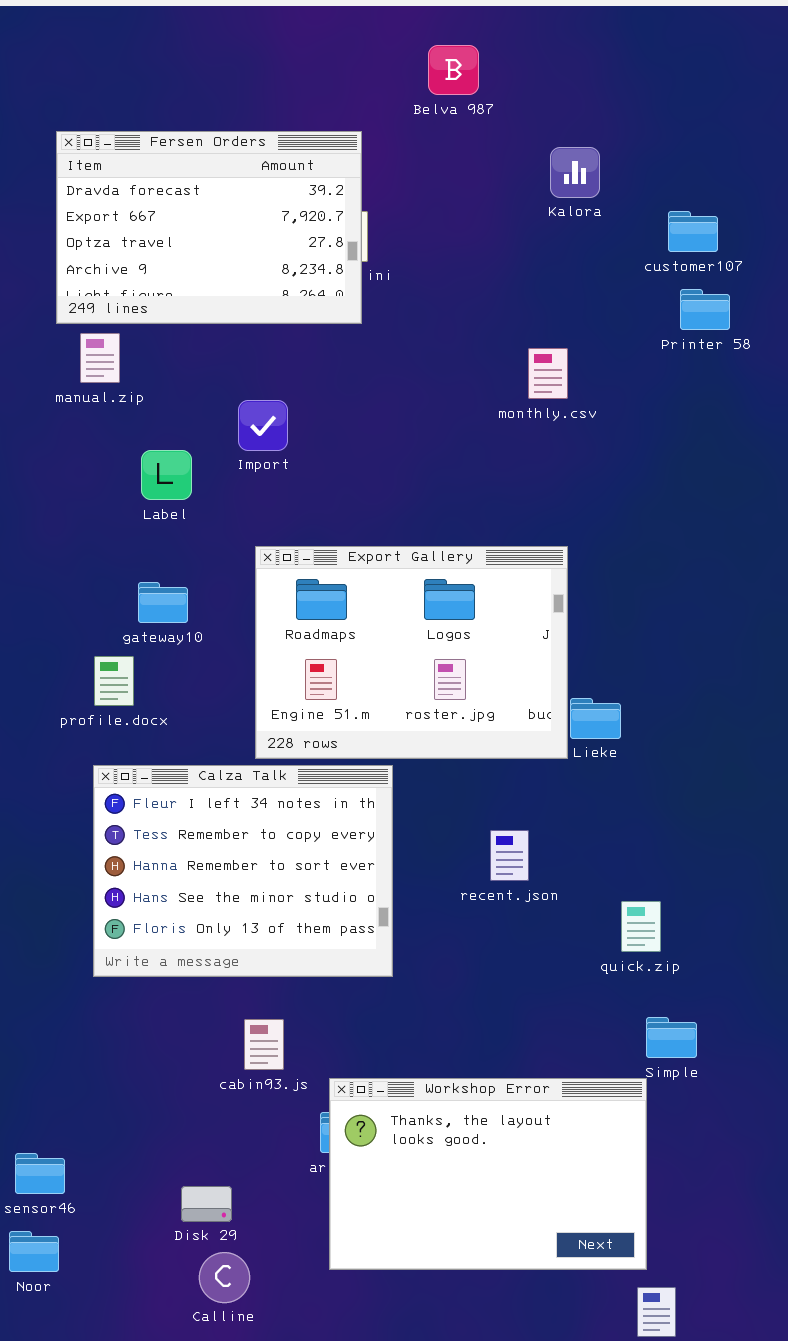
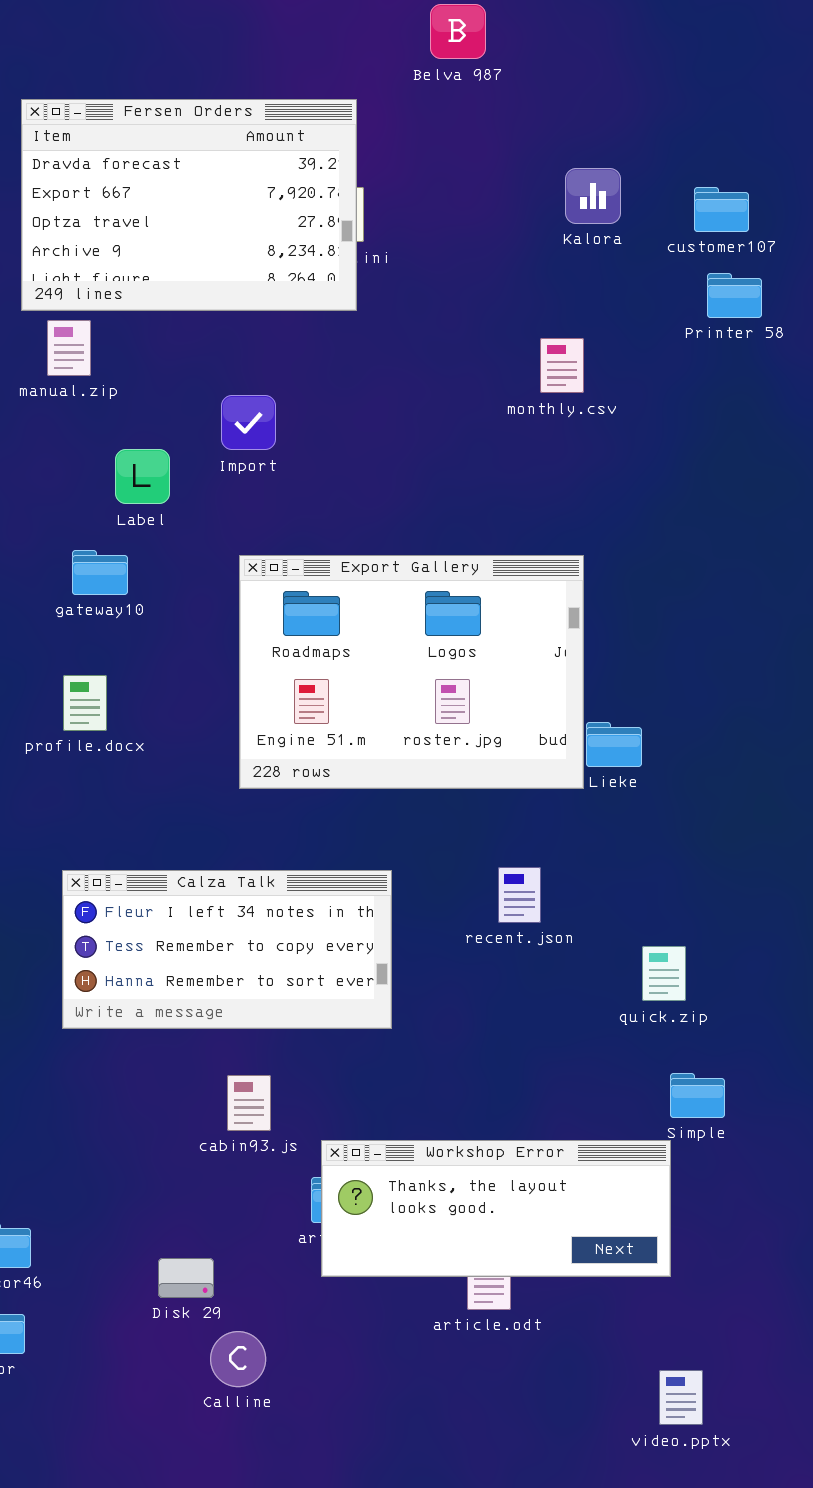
Kalora: [550,147,600,198] -> [565,168,621,224], moved
gateway10: [138,582,188,623] -> [72,550,128,595], moved
Calza Talk: [93,765,393,977] -> [62,870,392,1029], resized
Workshop Error: [329,1078,647,1270] -> [321,1140,671,1277], resized
Calline: [199,1252,250,1303] -> [210,1331,266,1387], moved

